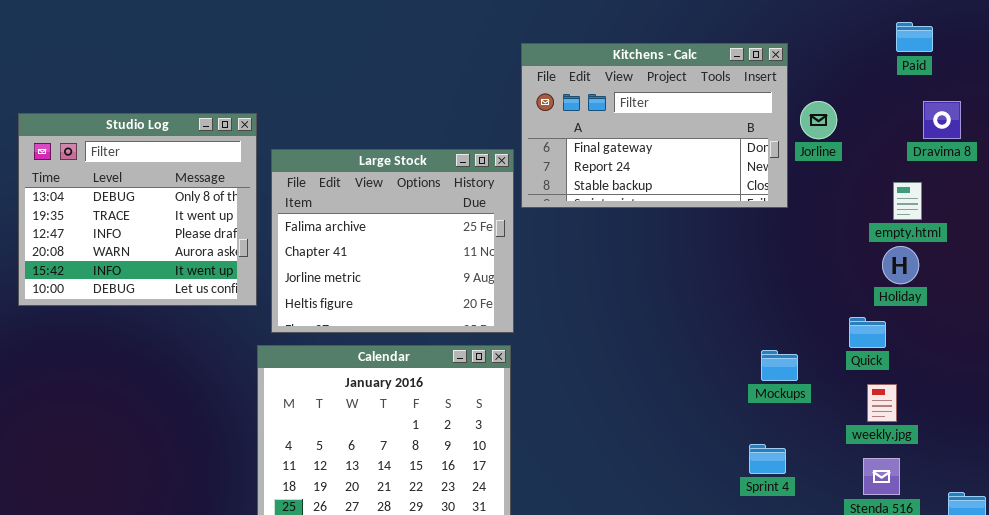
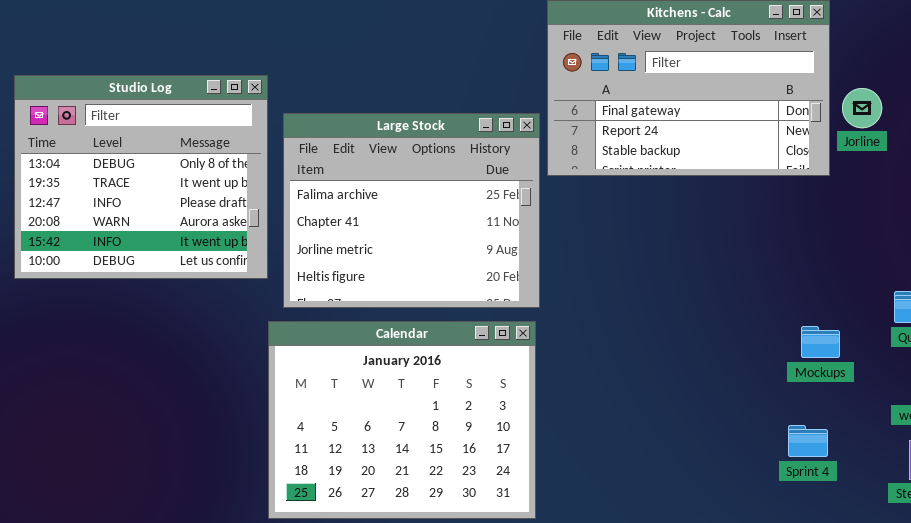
Jorline: [800,101,837,139] -> [842,88,882,128], moved

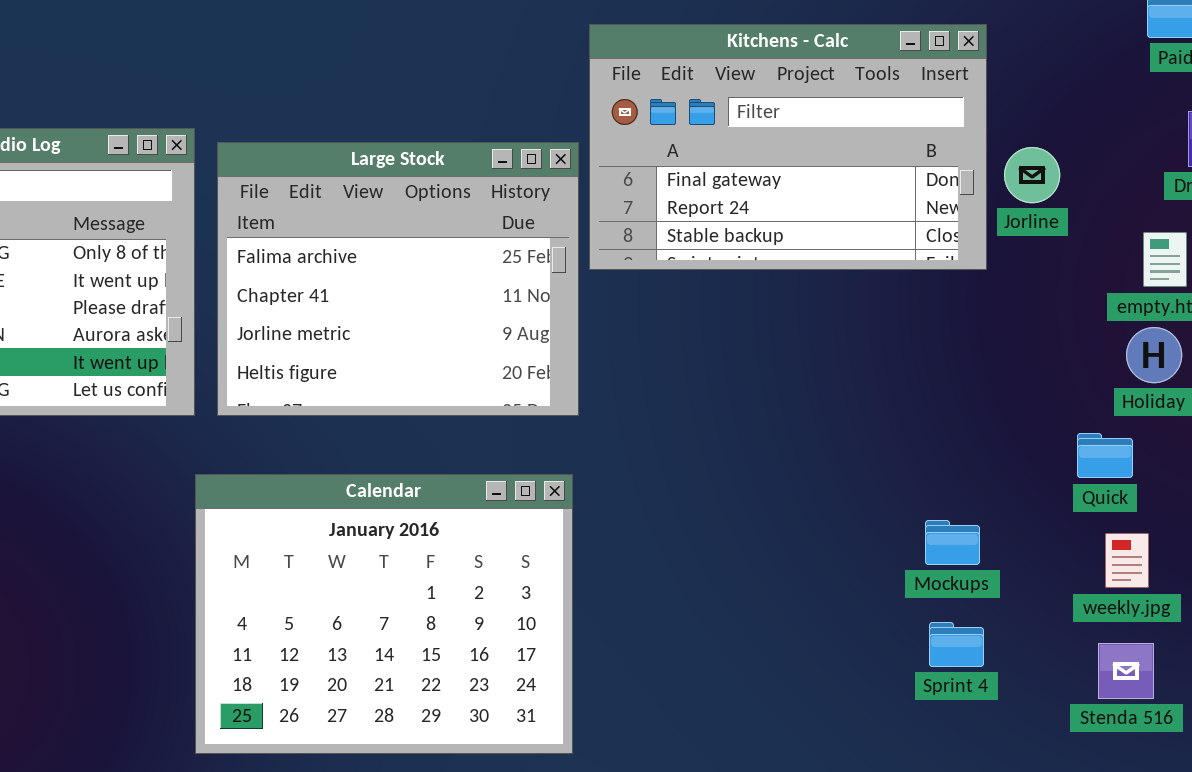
Large Stock: [283,113,540,308] -> [217,142,579,416], moved
Mockups: [801,326,840,358] -> [925,520,980,565], moved

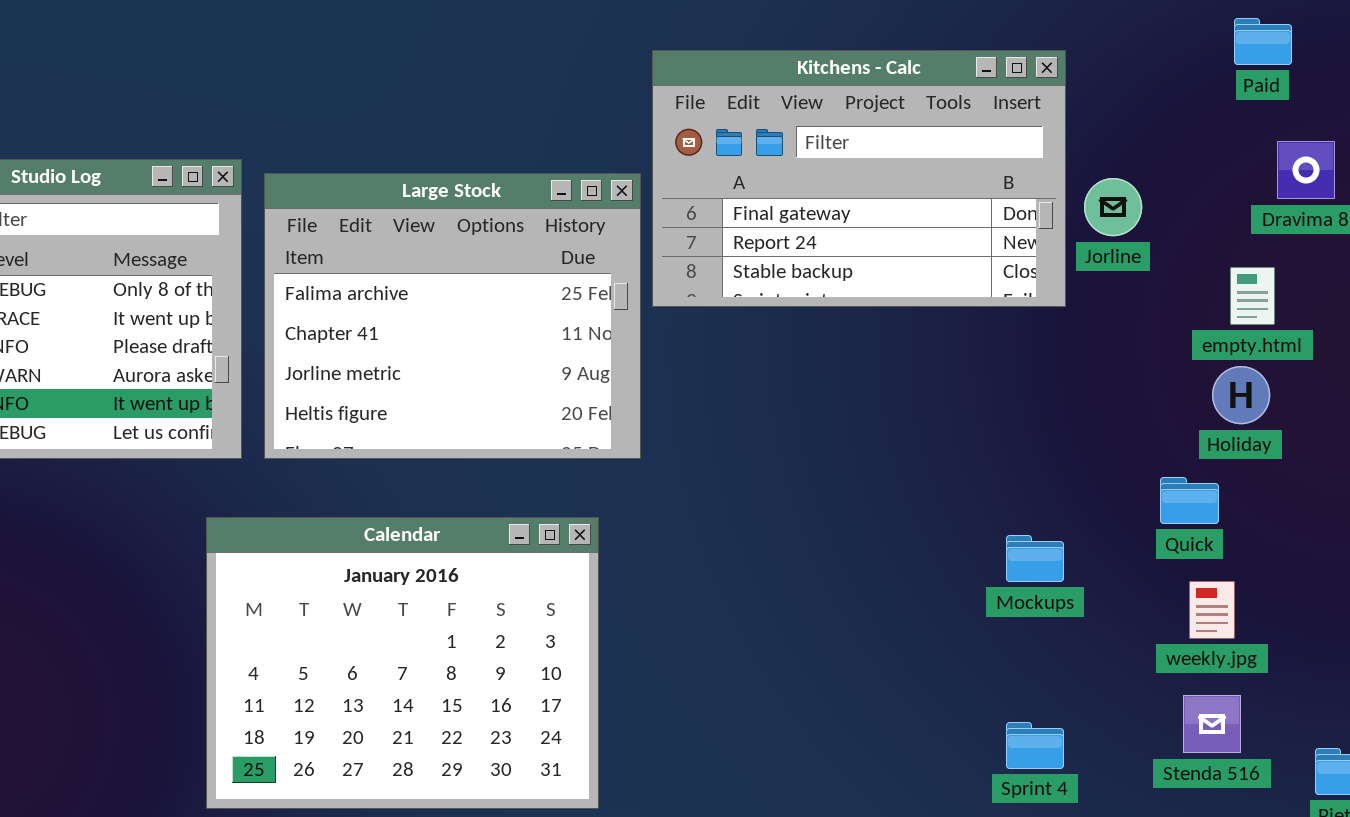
Calendar: [195,474,573,754] -> [206,517,599,809], moved
Mockups: [925,520,980,565] -> [1006,535,1064,582], moved
Sprint 4: [929,622,984,667] -> [1006,722,1064,769], moved

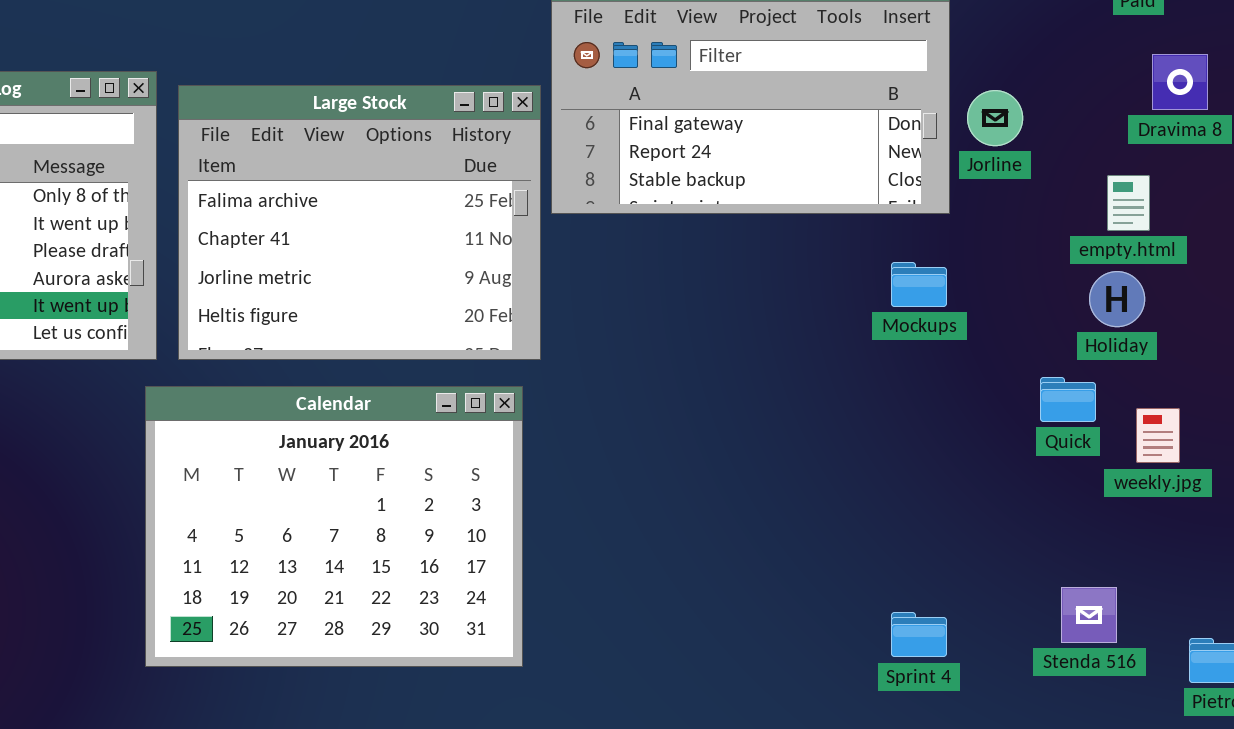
Calendar: [206,517,599,809] -> [145,386,523,667], moved
Mockups: [1006,535,1064,582] -> [891,262,947,307], moved
weekly.jpg: [1189,581,1235,639] -> [1136,408,1180,463], moved

